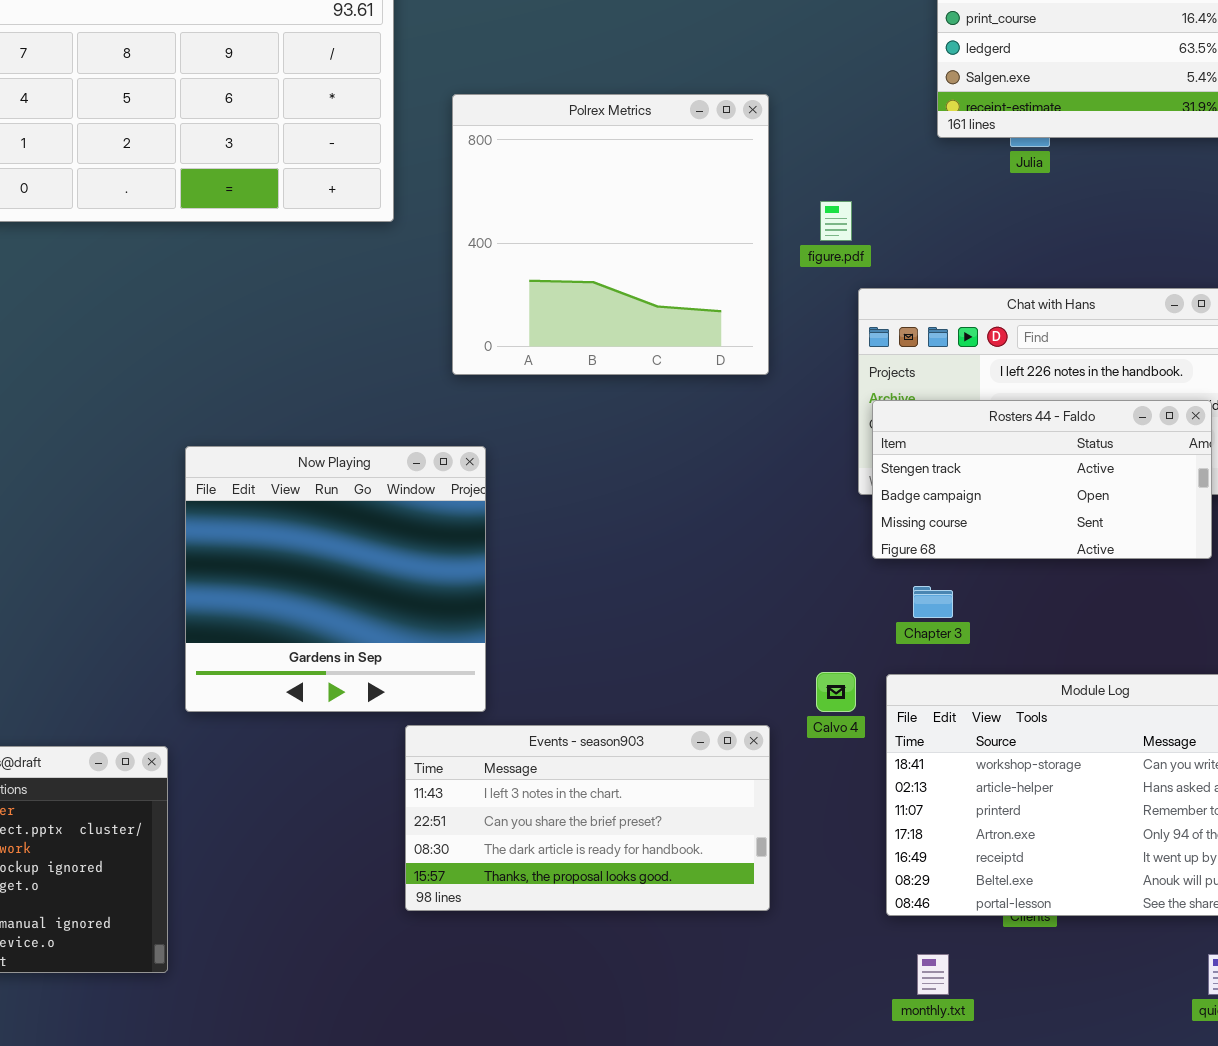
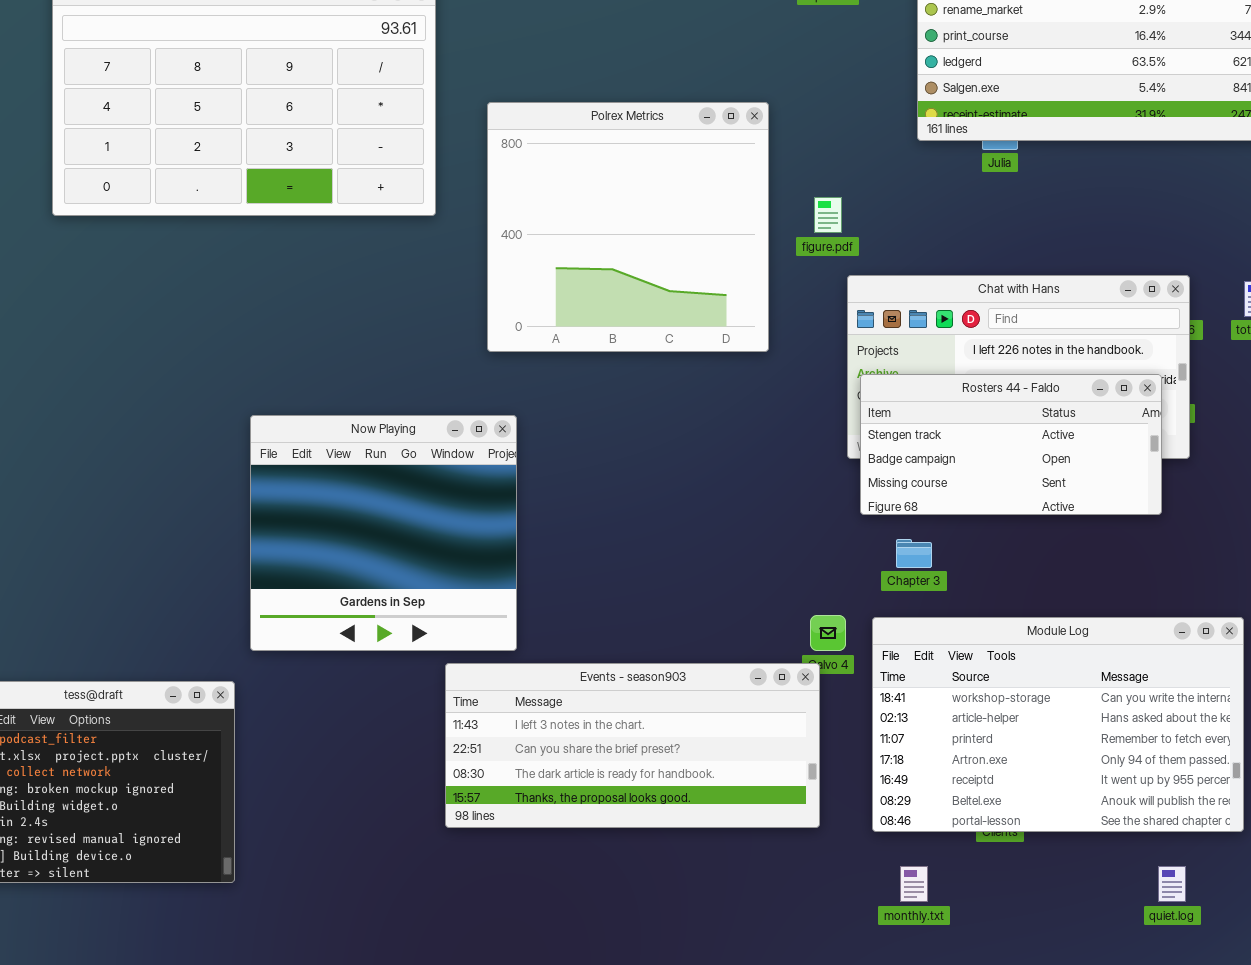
Events - season903: [405,725,770,911] -> [445,663,820,828], resized

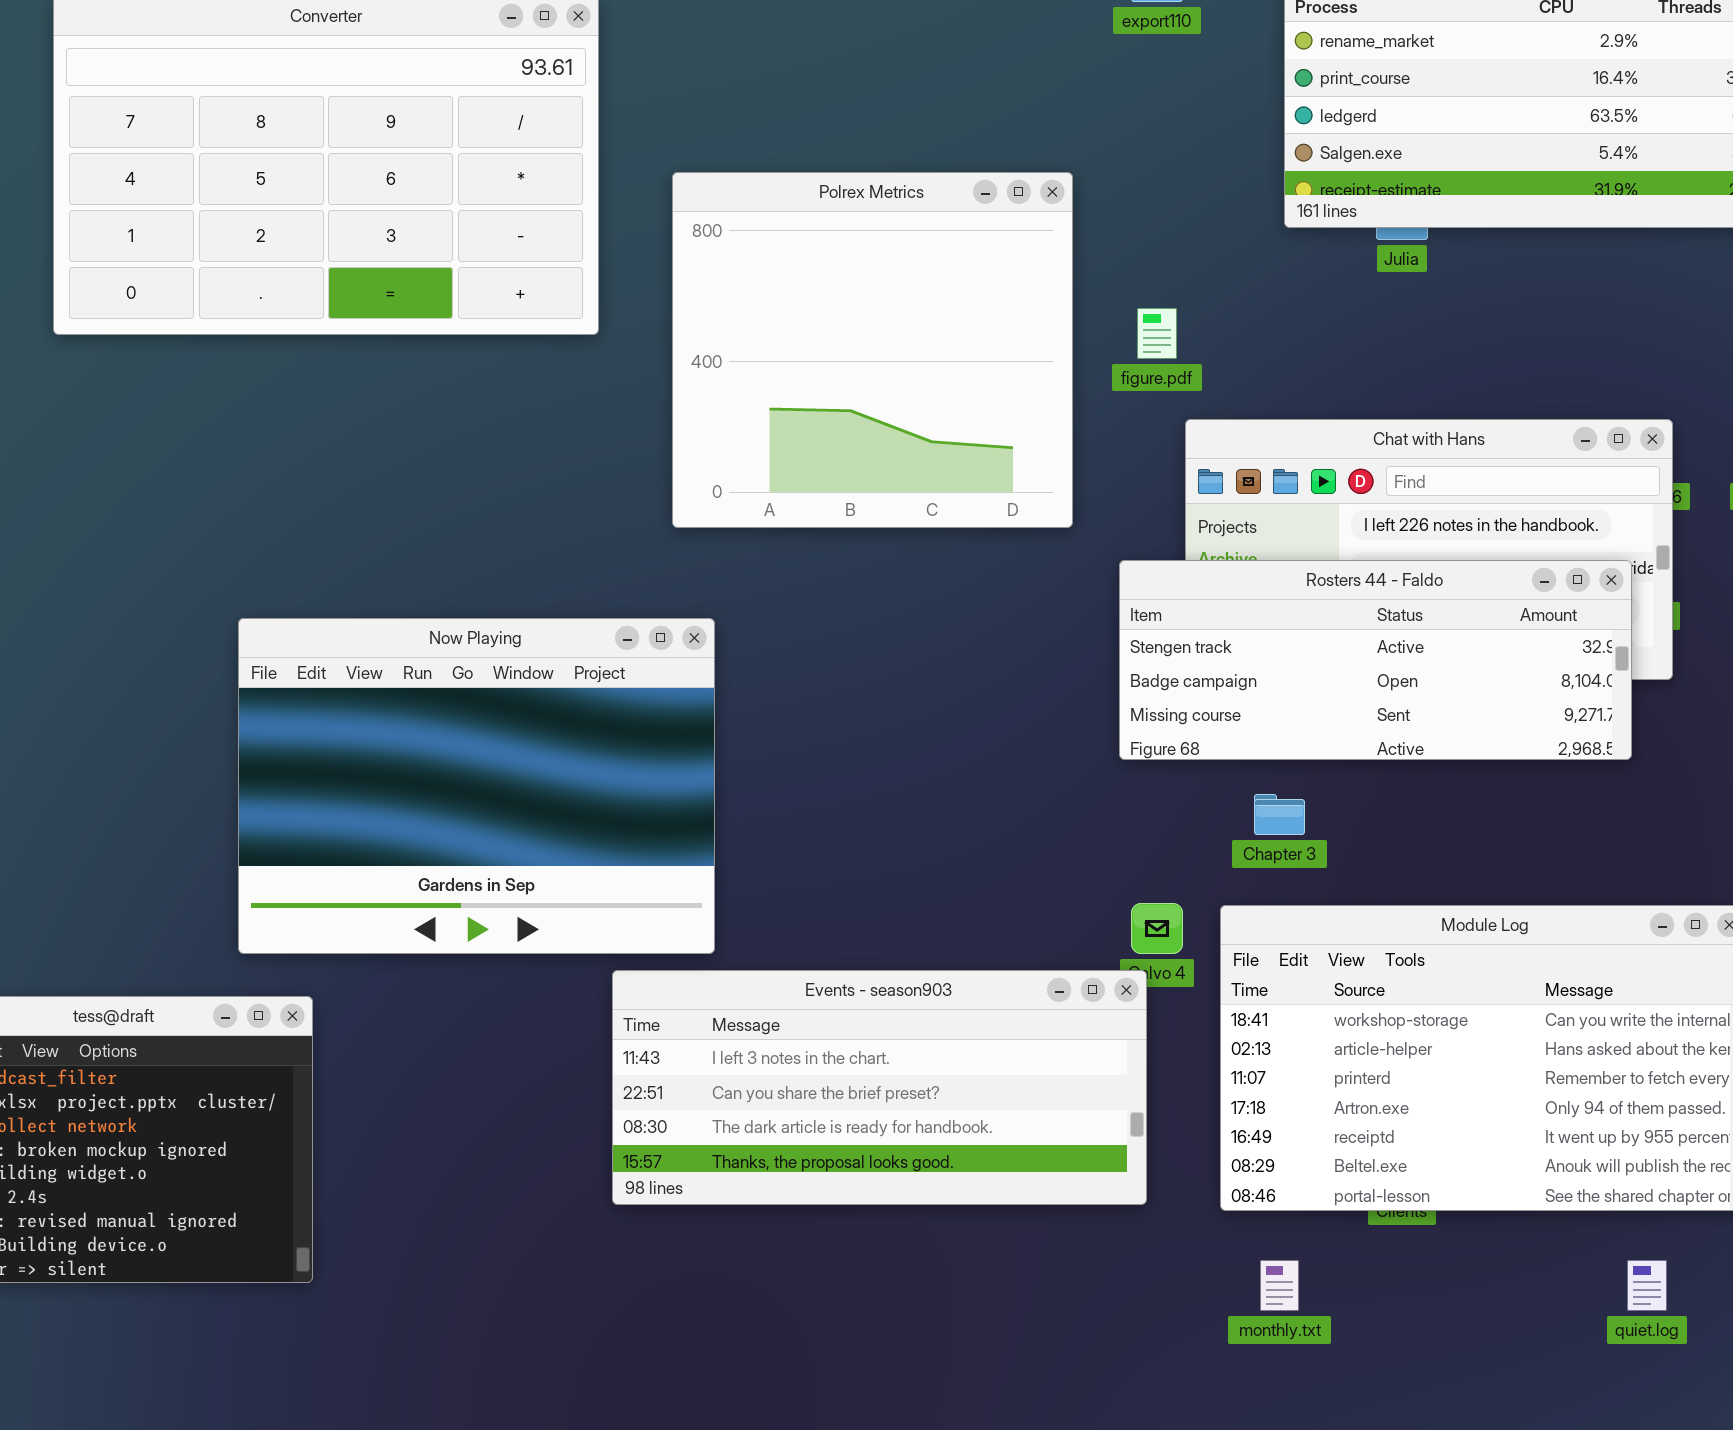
Rosters 44 - Faldo: [860,374,1162,515] -> [1119,560,1632,760], resized
Now Playing: [250,415,517,651] -> [238,618,715,954], resized

